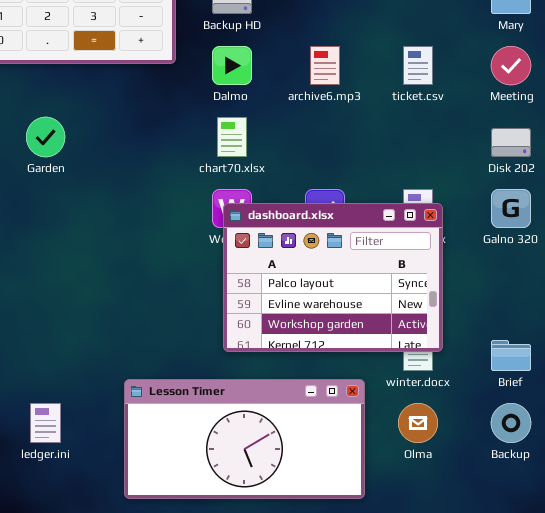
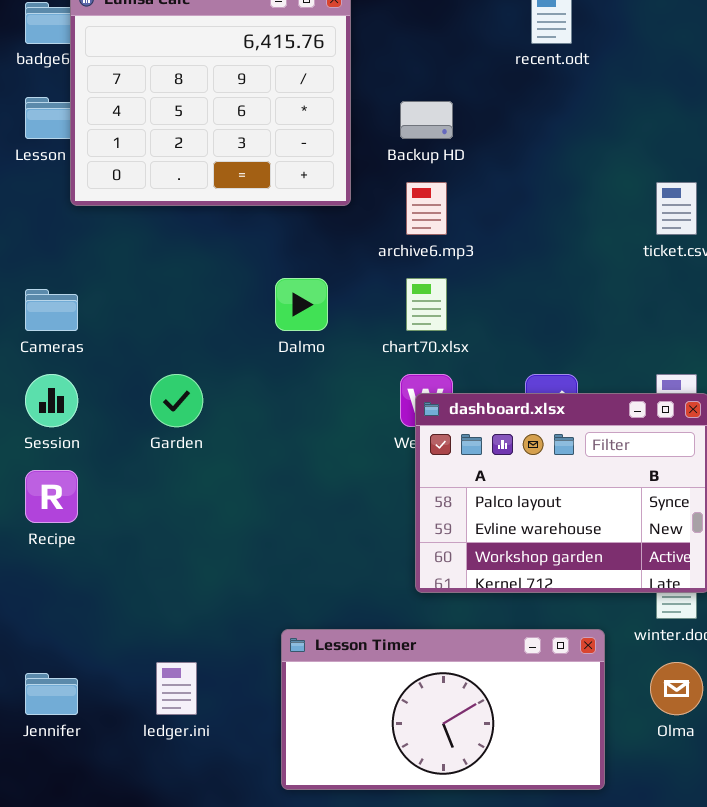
Dalmo: [212,46,252,85] -> [275,278,328,331], moved
archive6.mp3: [310,46,340,85] -> [406,182,447,235], moved
Garden: [26,117,65,157] -> [150,374,203,427], moved

